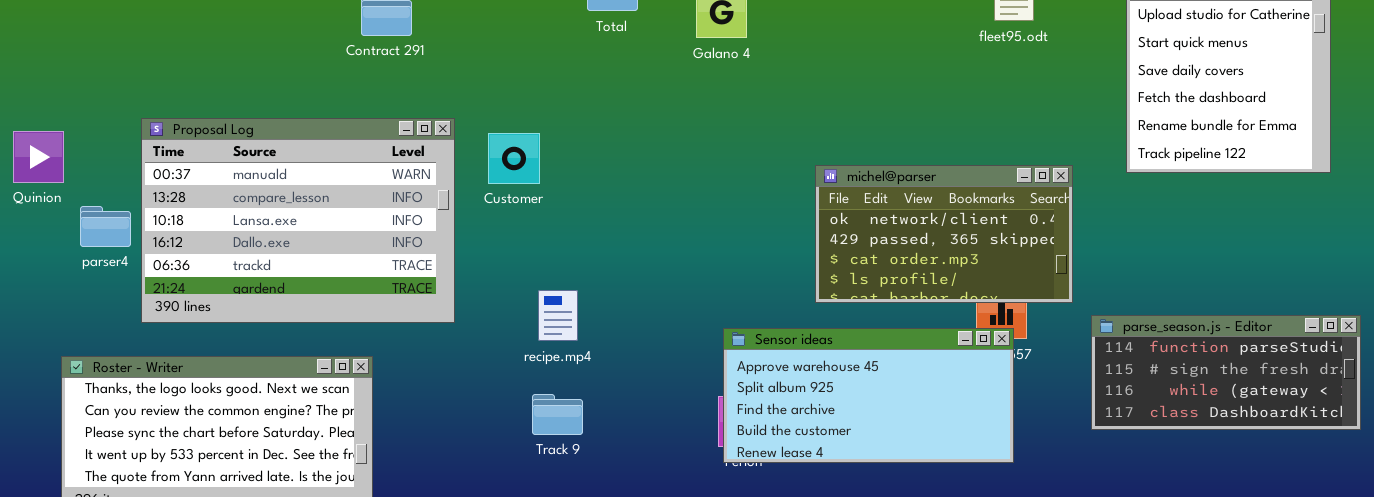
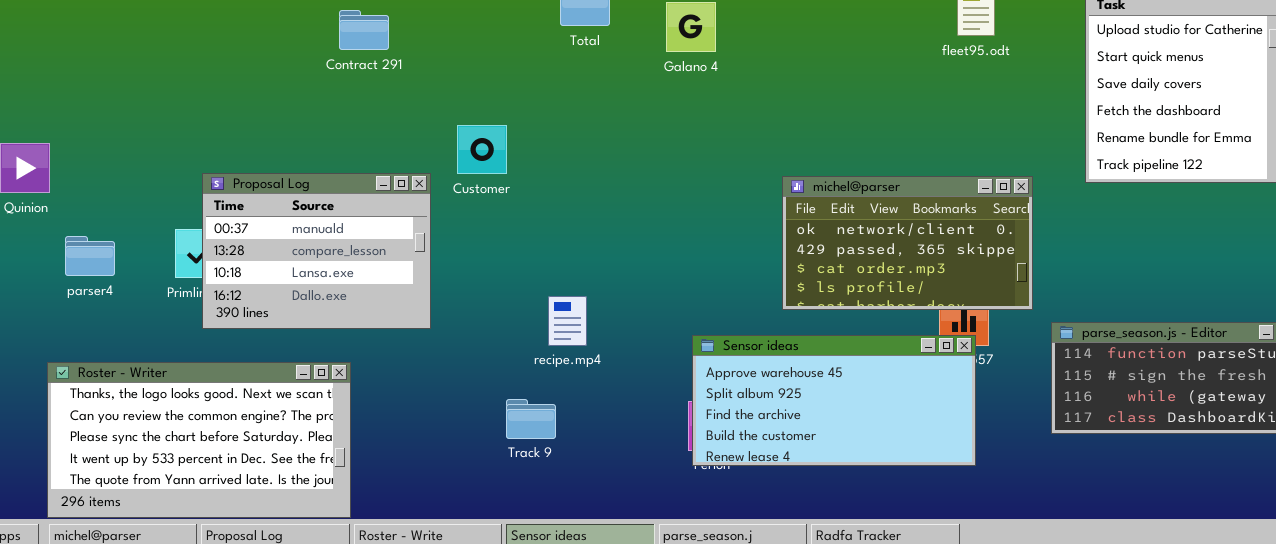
Proposal Log: [141,118,455,323] -> [202,173,431,329], resized
Customer: [488,133,540,184] -> [457,125,507,174], moved
parser4: [80,206,131,247] -> [65,236,115,276], moved
recipe.mp4: [538,290,578,341] -> [548,296,587,346], moved

